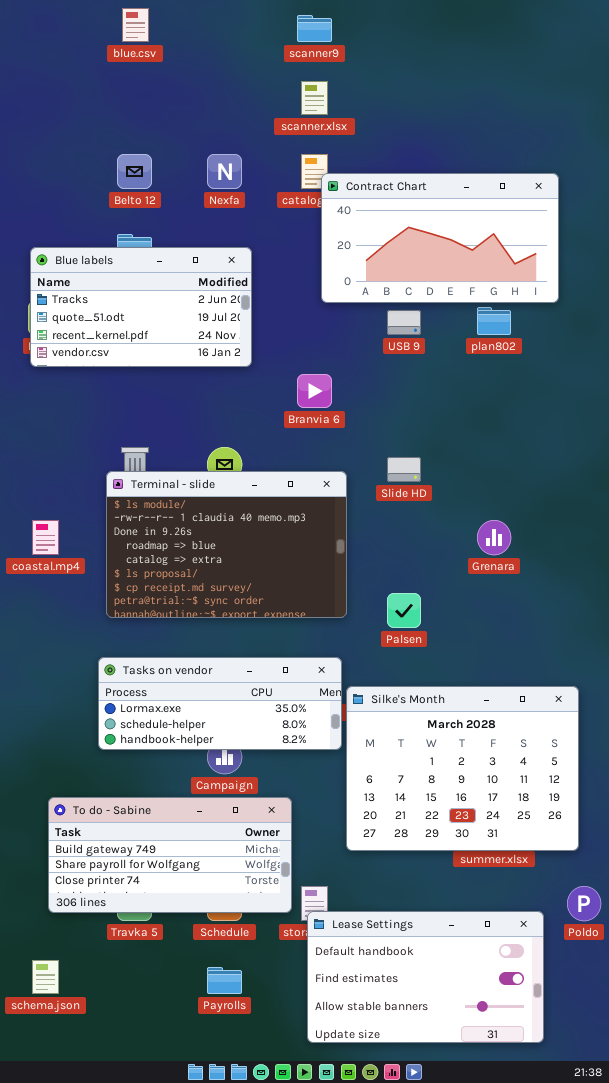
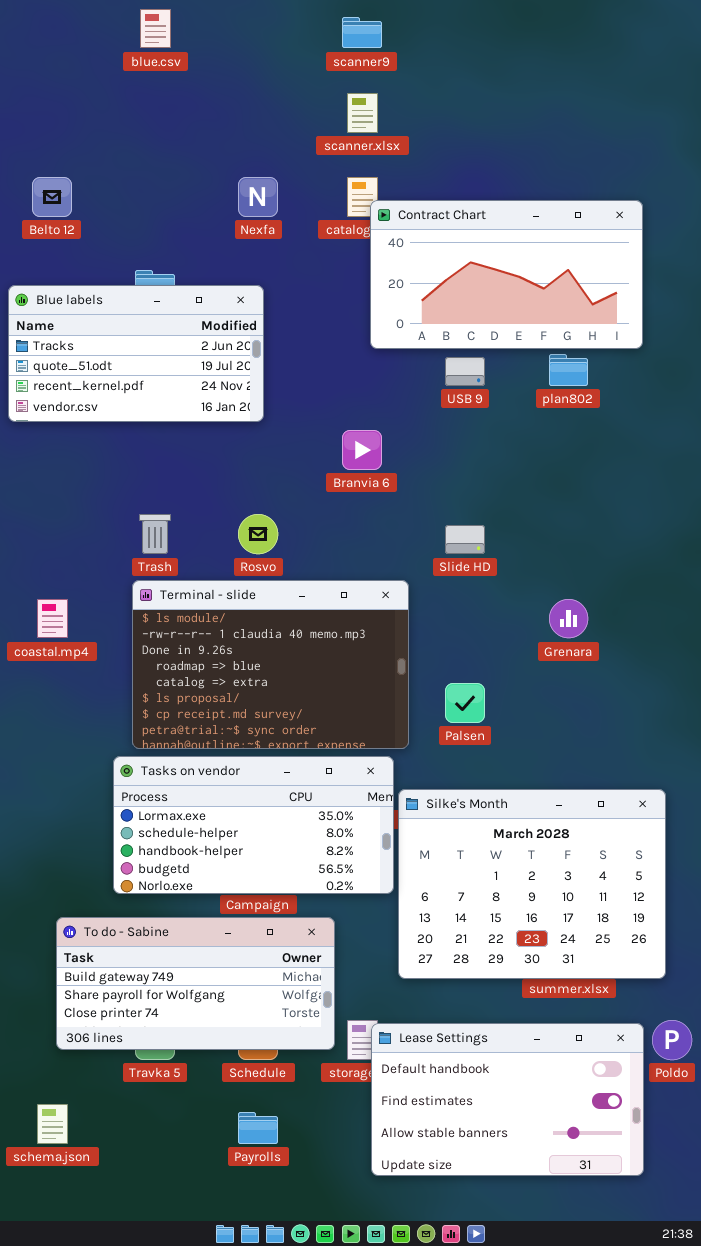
Belto 12: [117,154,152,189] -> [32,177,72,217], moved
Blue labels: [30,247,252,367] -> [8,285,264,422], moved
Terminal - slide: [106,471,347,618] -> [132,580,409,749], moved
Tasks on vendor: [98,657,342,750] -> [113,756,394,894], resized
Lease Settings: [307,911,544,1043] -> [371,1023,644,1176], moved

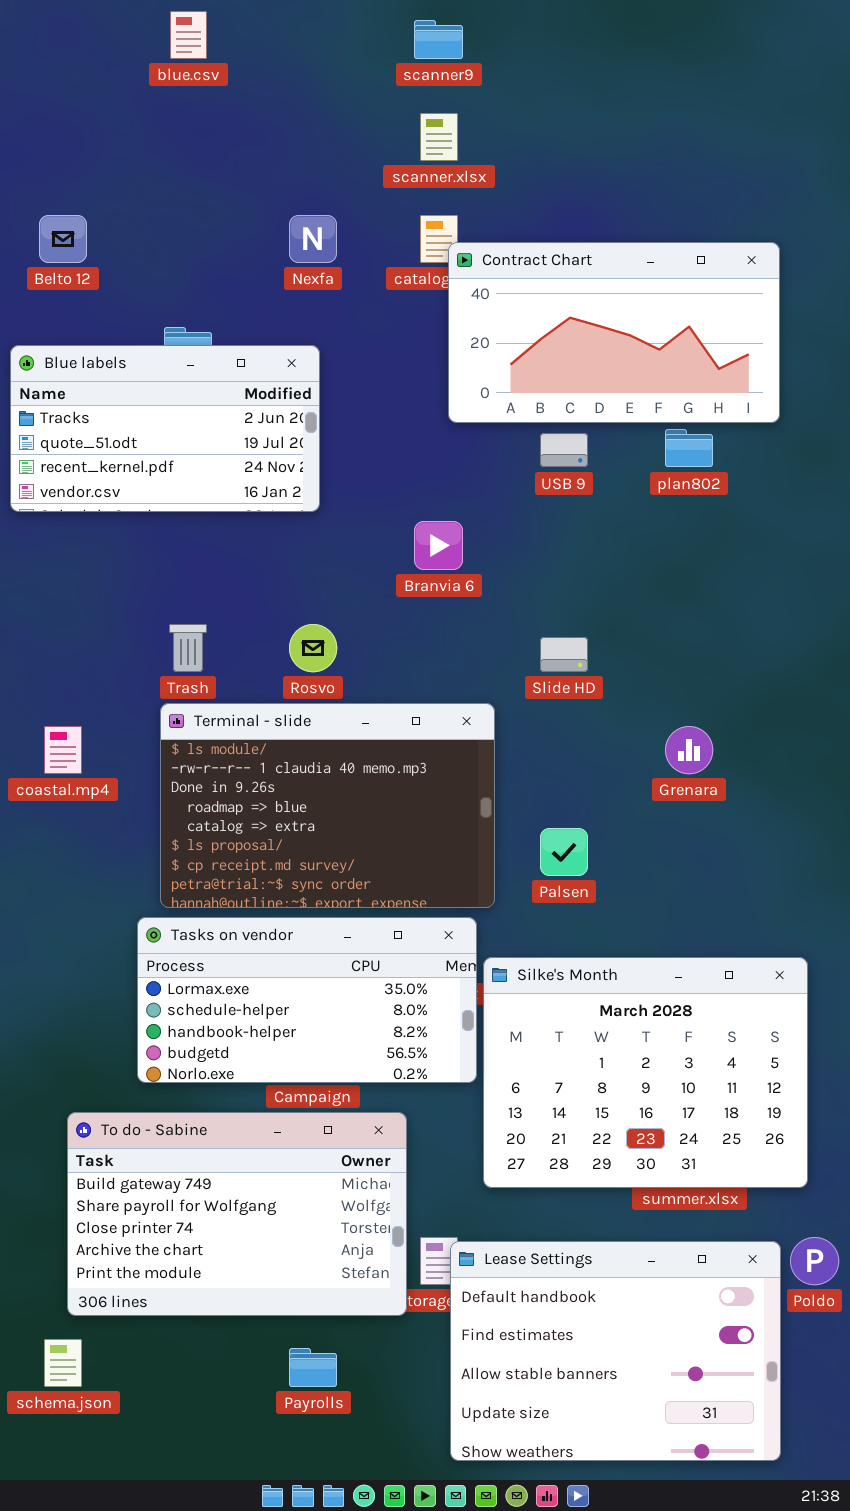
To do - Sabine: [56,917,335,1050] -> [67,1112,407,1316], resized
Lease Settings: [371,1023,644,1176] -> [450,1241,781,1461], resized

